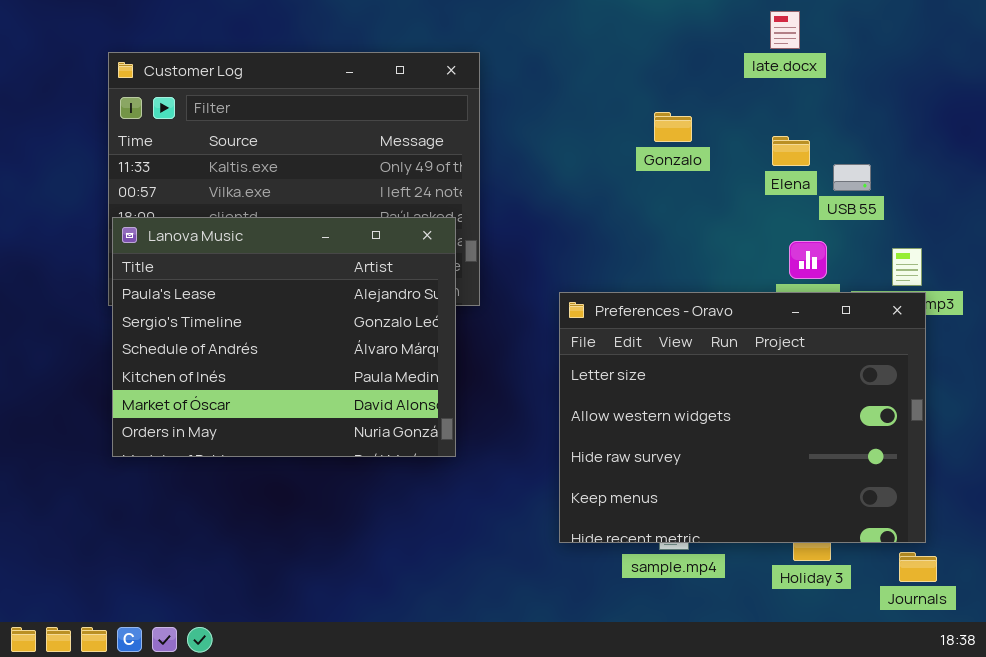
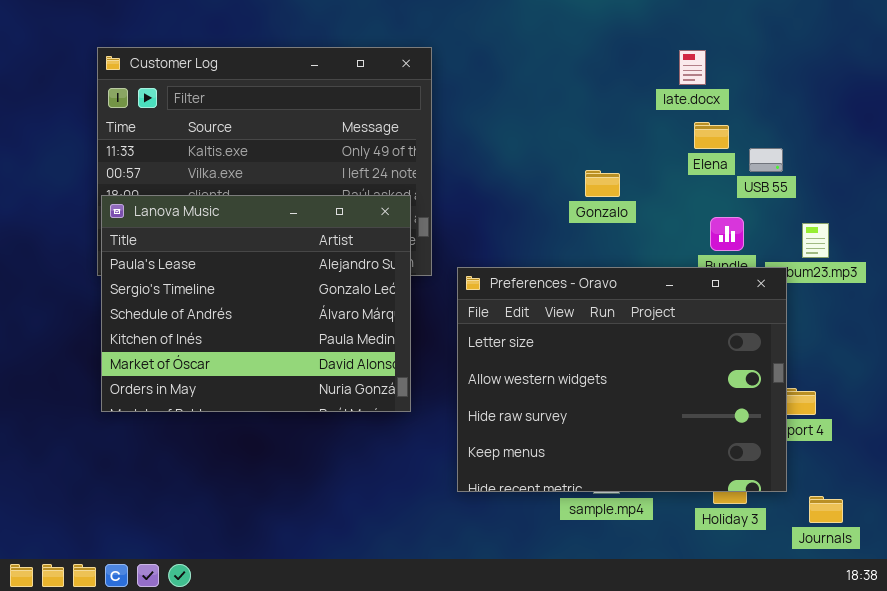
late.docx: [770,11,800,49] -> [679,50,706,85], moved
Gonzalo: [654,112,692,142] -> [585,170,620,197], moved
Preferences - Oravo: [559,292,926,543] -> [457,267,787,492], moved

